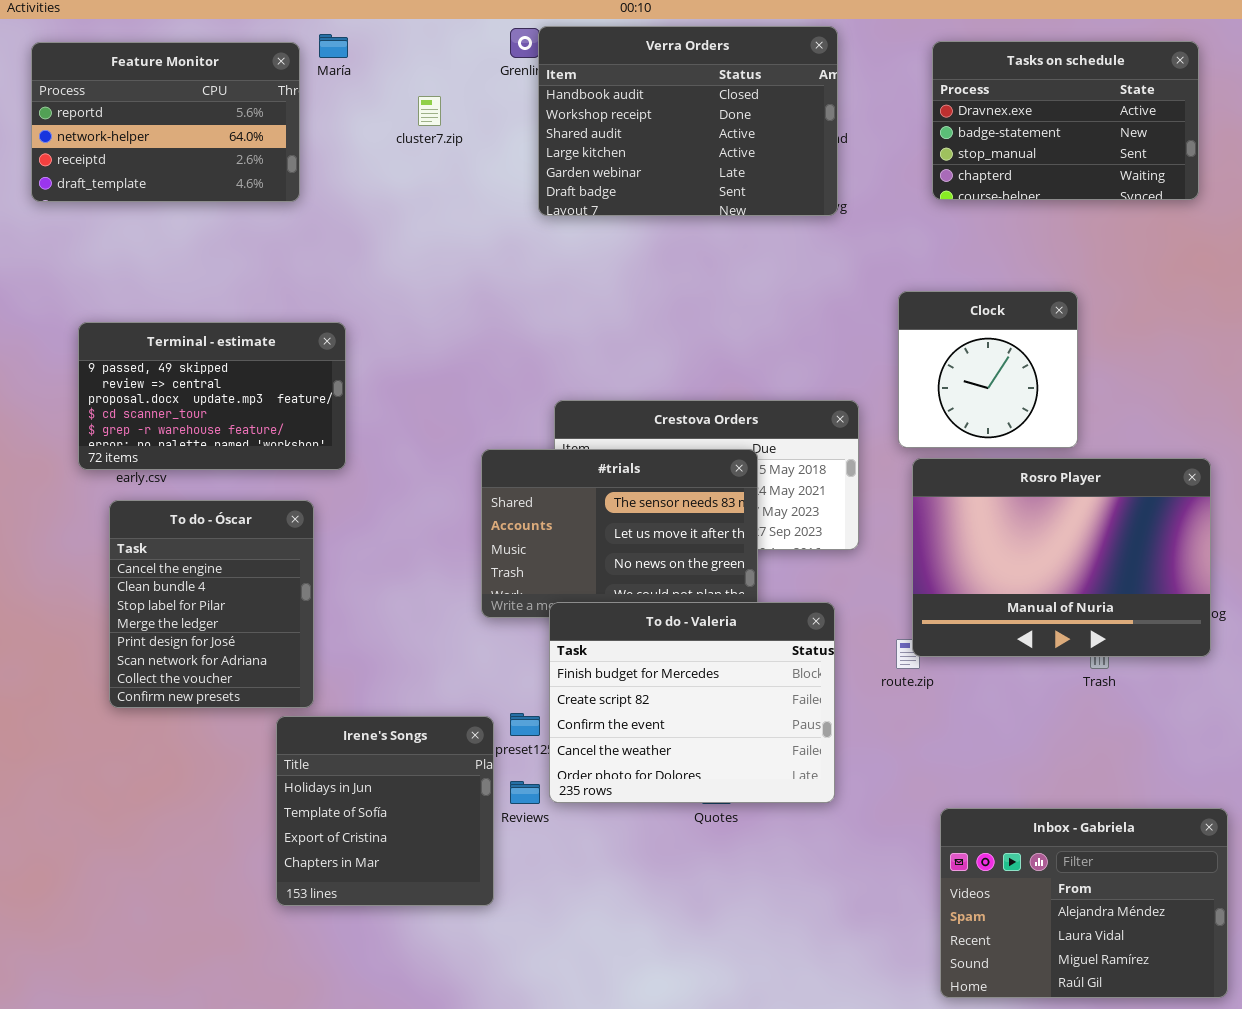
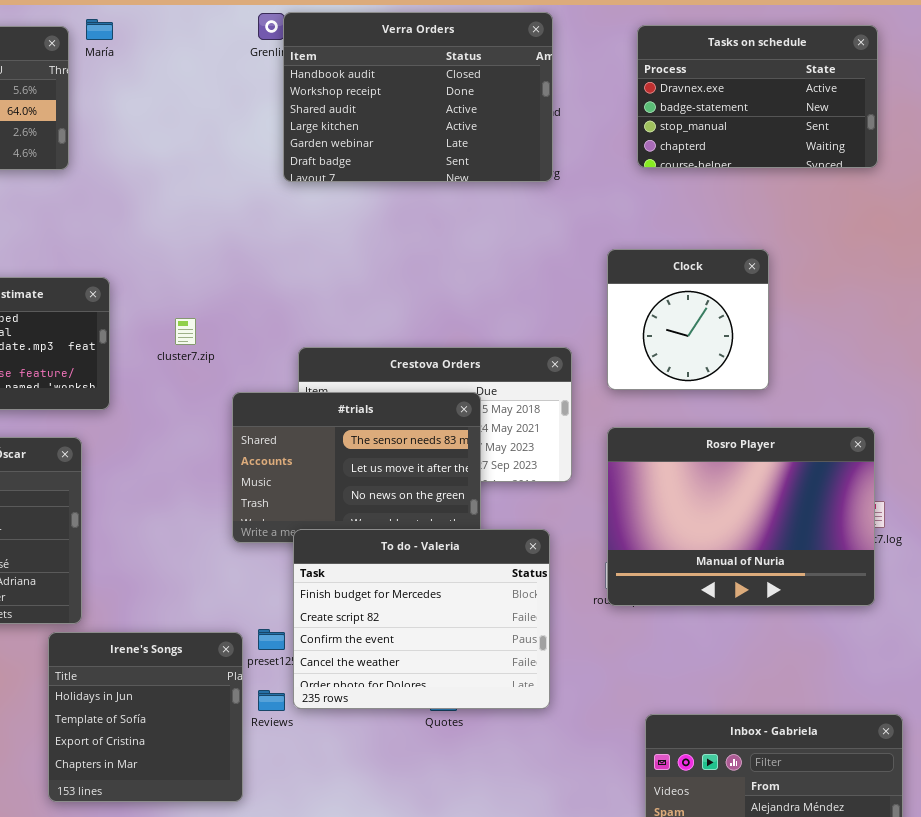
cluster7.zip: [418,96,441,126] -> [175,318,196,345], moved
Rosro Player: [912,458,1211,657] -> [607,427,875,606], moved

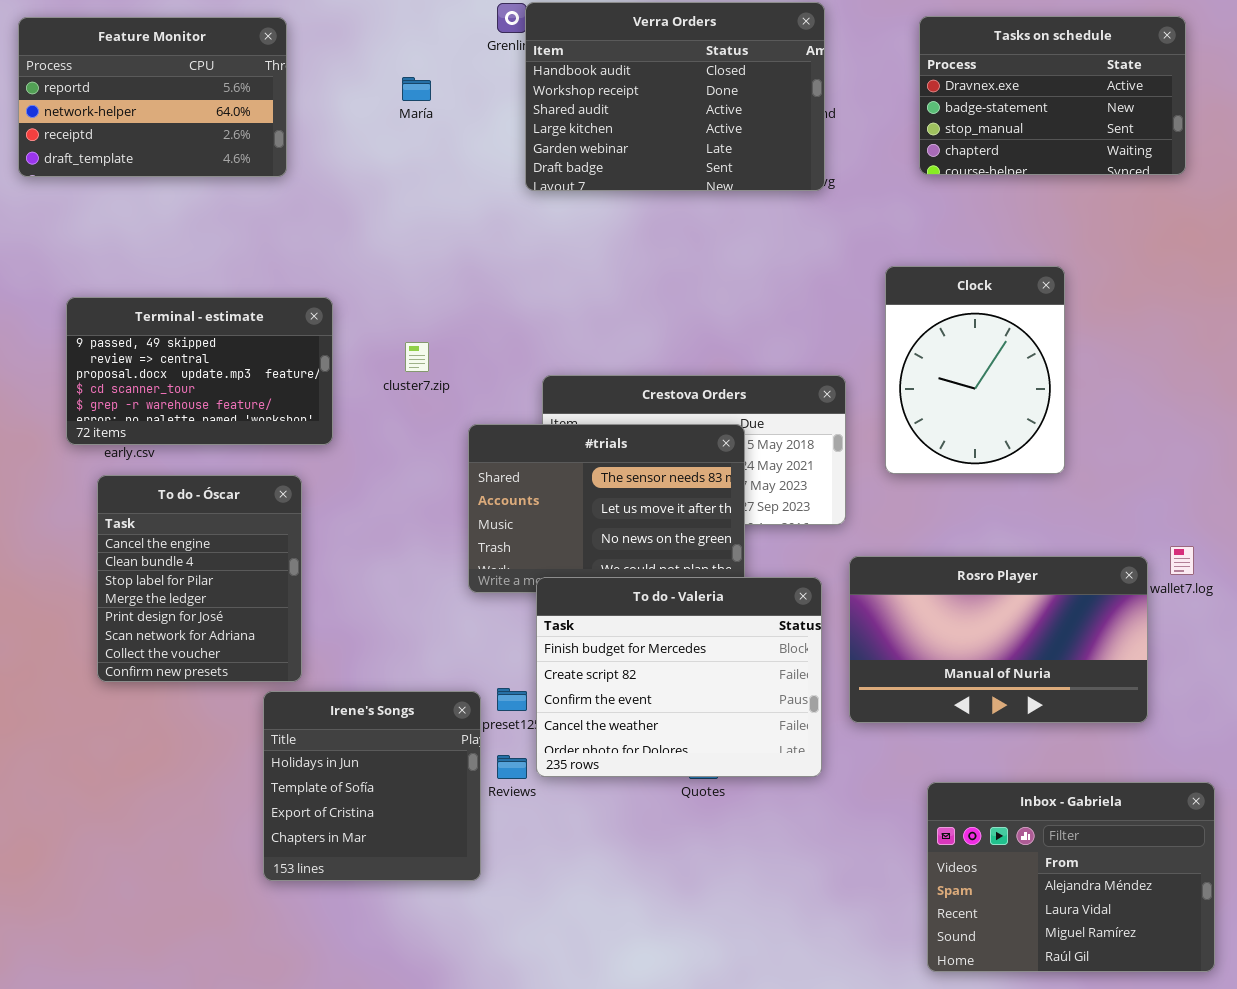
María: [86,19,113,40] -> [402,77,431,101], moved
Clock: [607,249,769,390] -> [885,266,1065,474], resized
Rosro Player: [607,427,875,606] -> [849,556,1148,723], moved, resized

